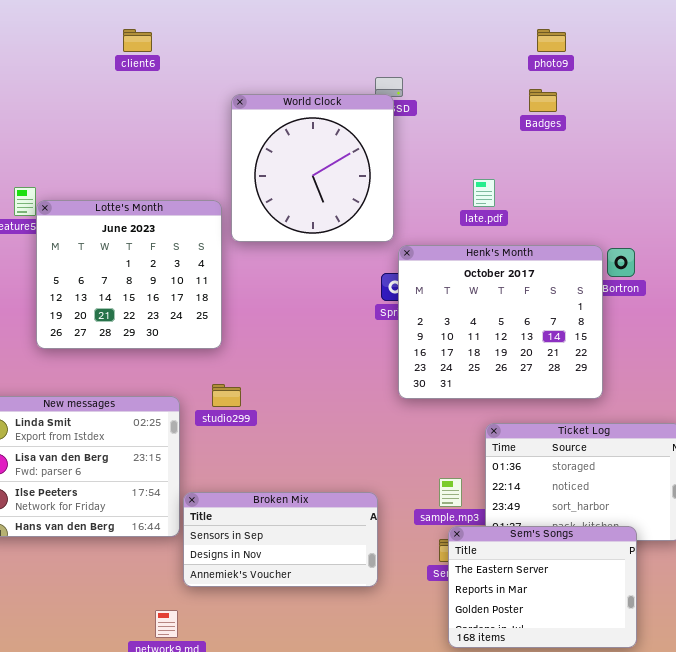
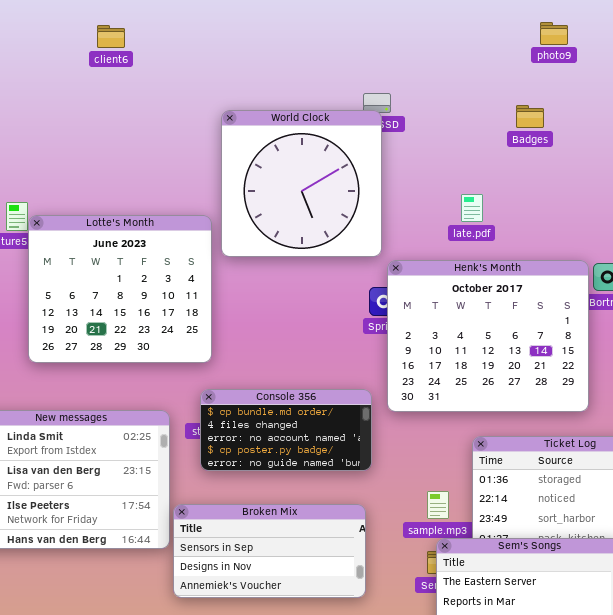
client6: [123,29,152,52] -> [97,25,125,48], moved
photo9: [537,29,566,52] -> [540,22,568,45], moved
Console 356: none -> [200,389,372,471], opened

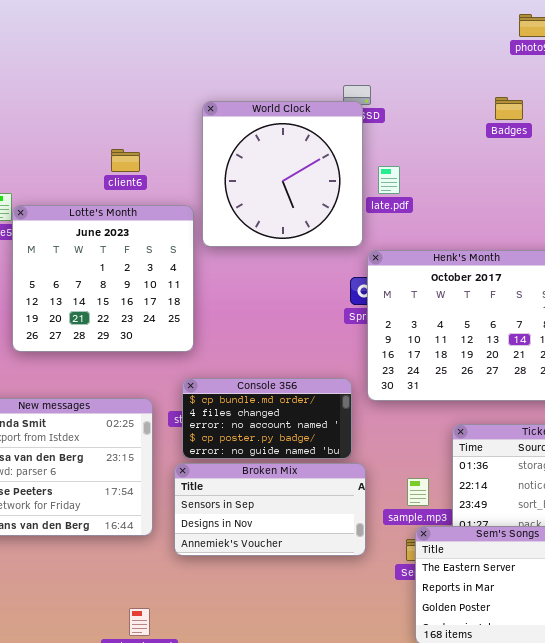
client6: [97,25,125,48] -> [111,149,140,172], moved
late.pdf: [461,194,483,222] -> [378,166,400,194], moved
Broken Mix: [173,504,366,598] -> [174,463,366,556], moved

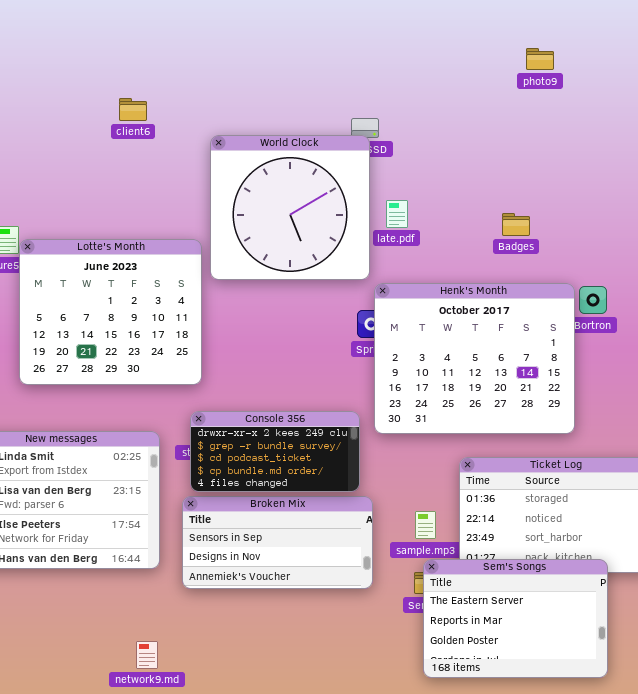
Badges: [495,97,523,120] -> [502,213,530,236], moved
client6: [111,149,140,172] -> [119,98,147,121], moved
Console 356: [182,378,352,459] -> [190,411,360,492], scrolled up 3 rows

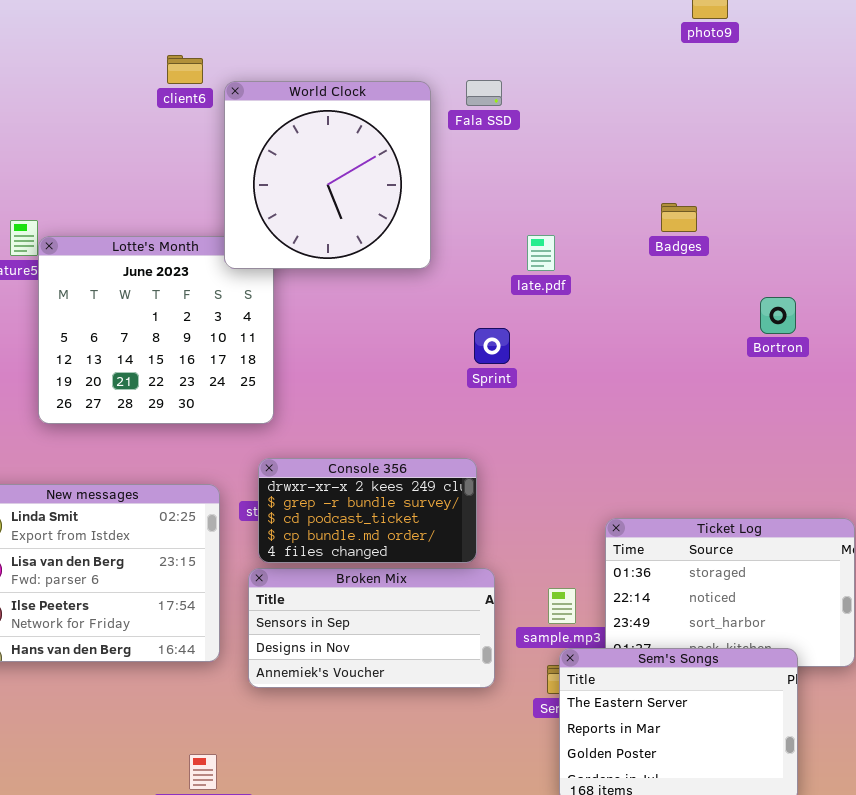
World Clock: [210,135,370,280] -> [224,81,431,269], moved
late.pdf: [386,200,408,228] -> [527,235,555,271], moved
Henk's Month: [374,283,575,434] -> none, closed

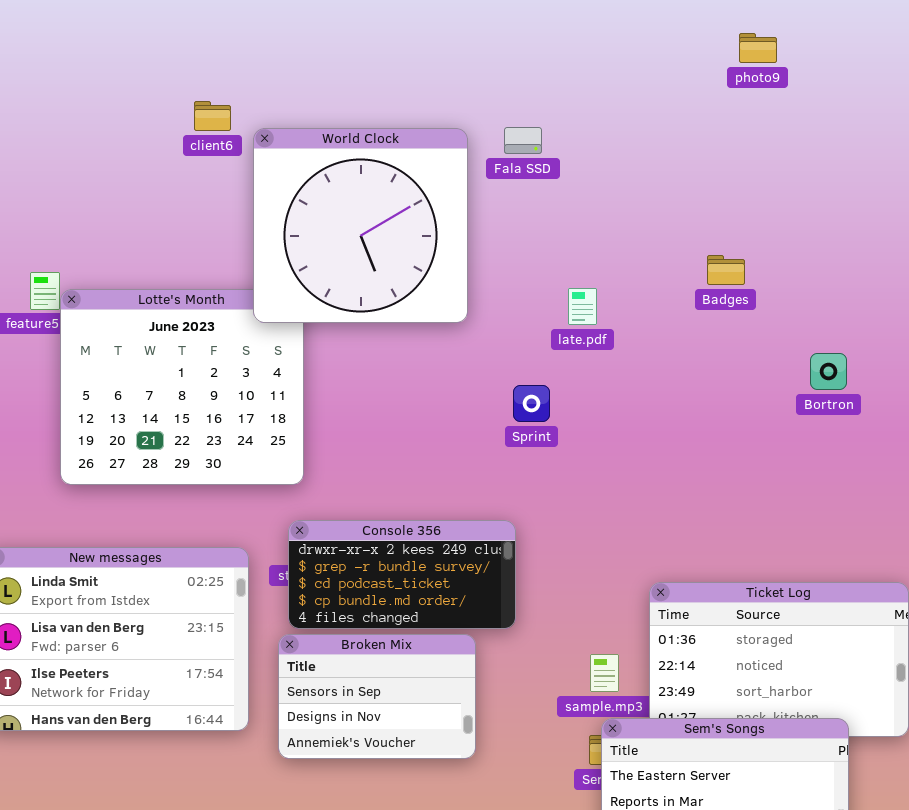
Broken Mix: [248,568,495,688] -> [278,634,476,759], resized

